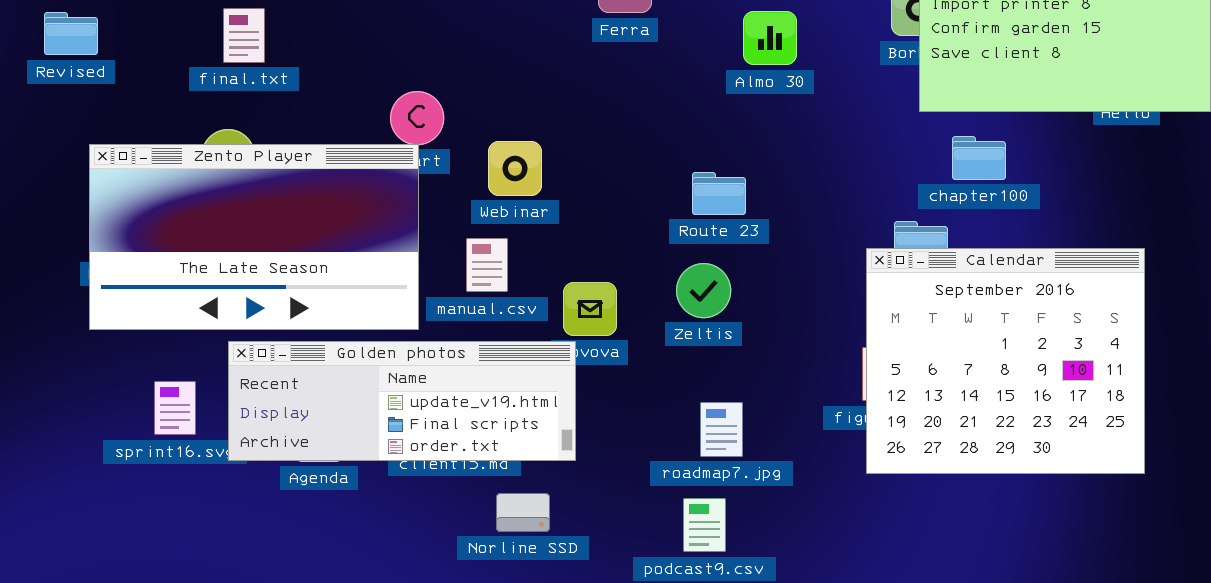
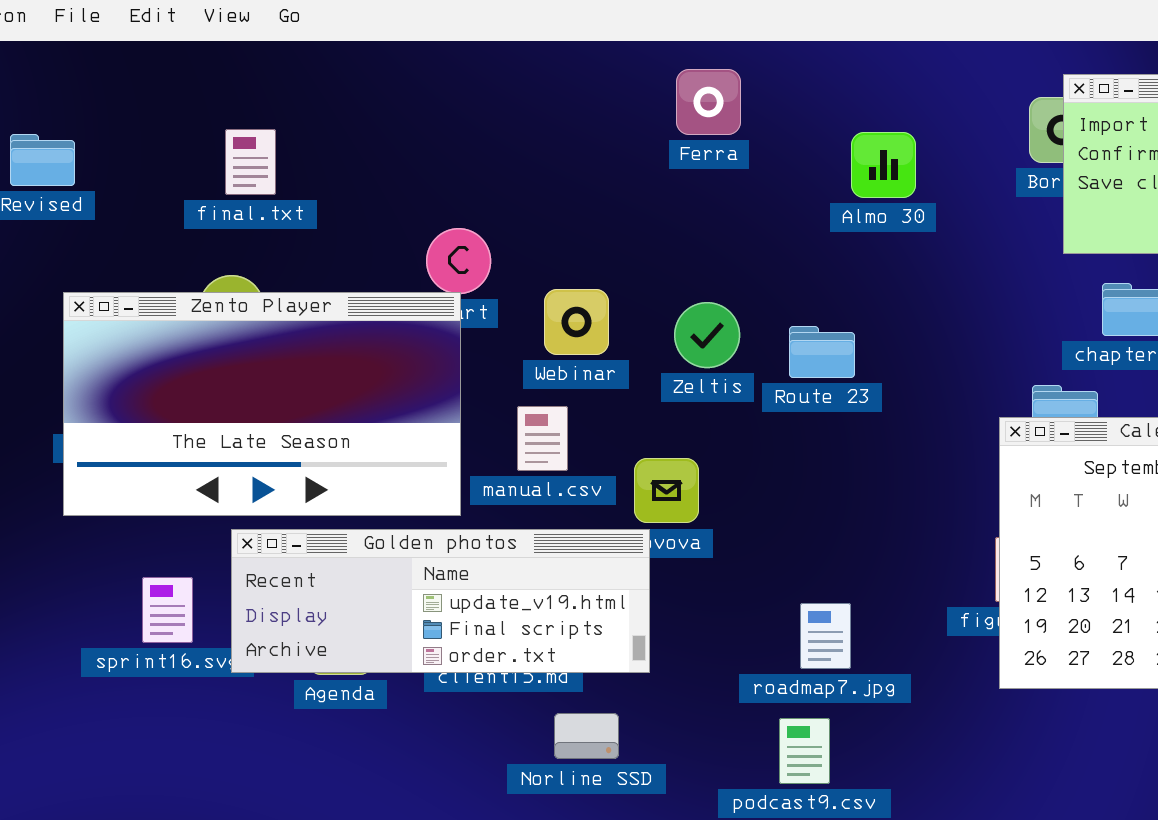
Zeltis: [676,263,731,318] -> [674,302,740,368], moved

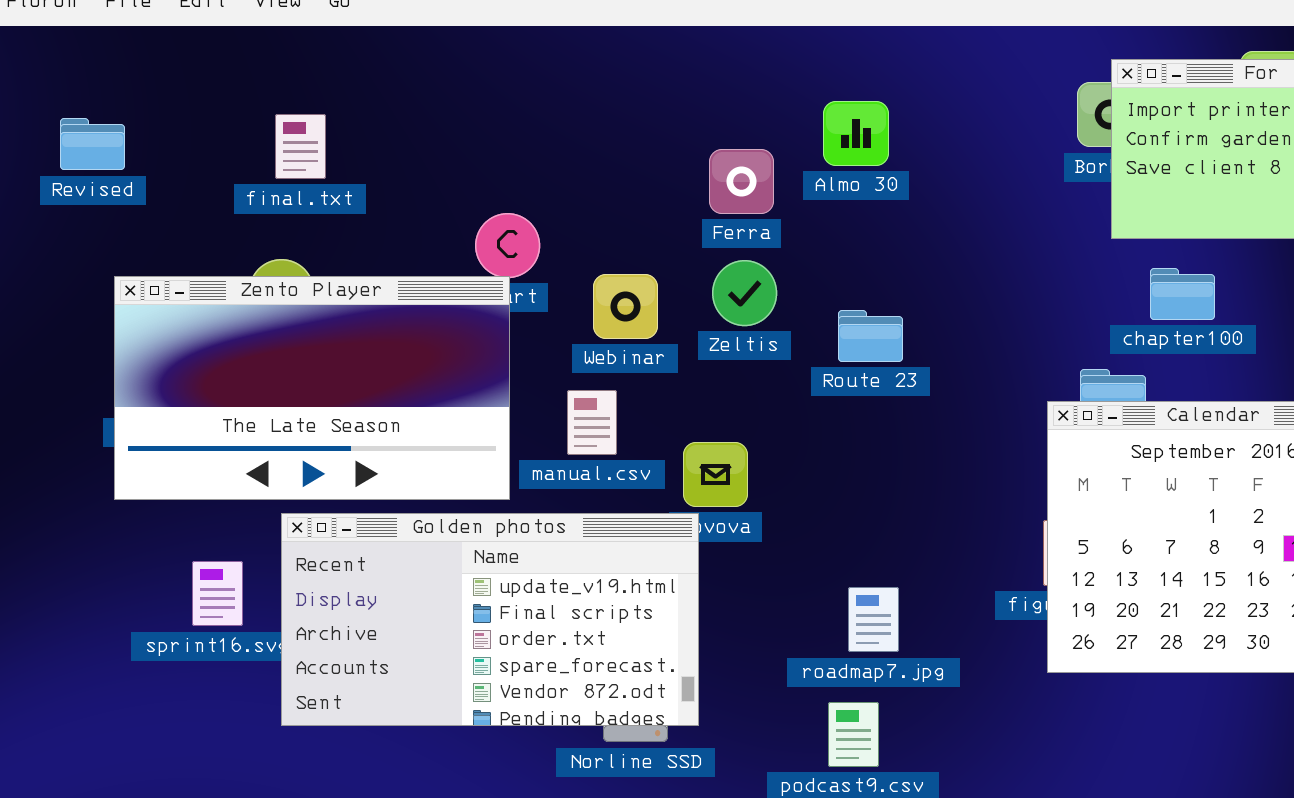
Ferra: [676,69,741,135] -> [709,149,774,214], moved
Almo 30: [851,132,916,198] -> [823,101,889,166], moved
Zeltis: [674,302,740,368] -> [712,260,777,326], moved
Golden photos: [231,529,650,673] -> [281,513,699,726], resized

